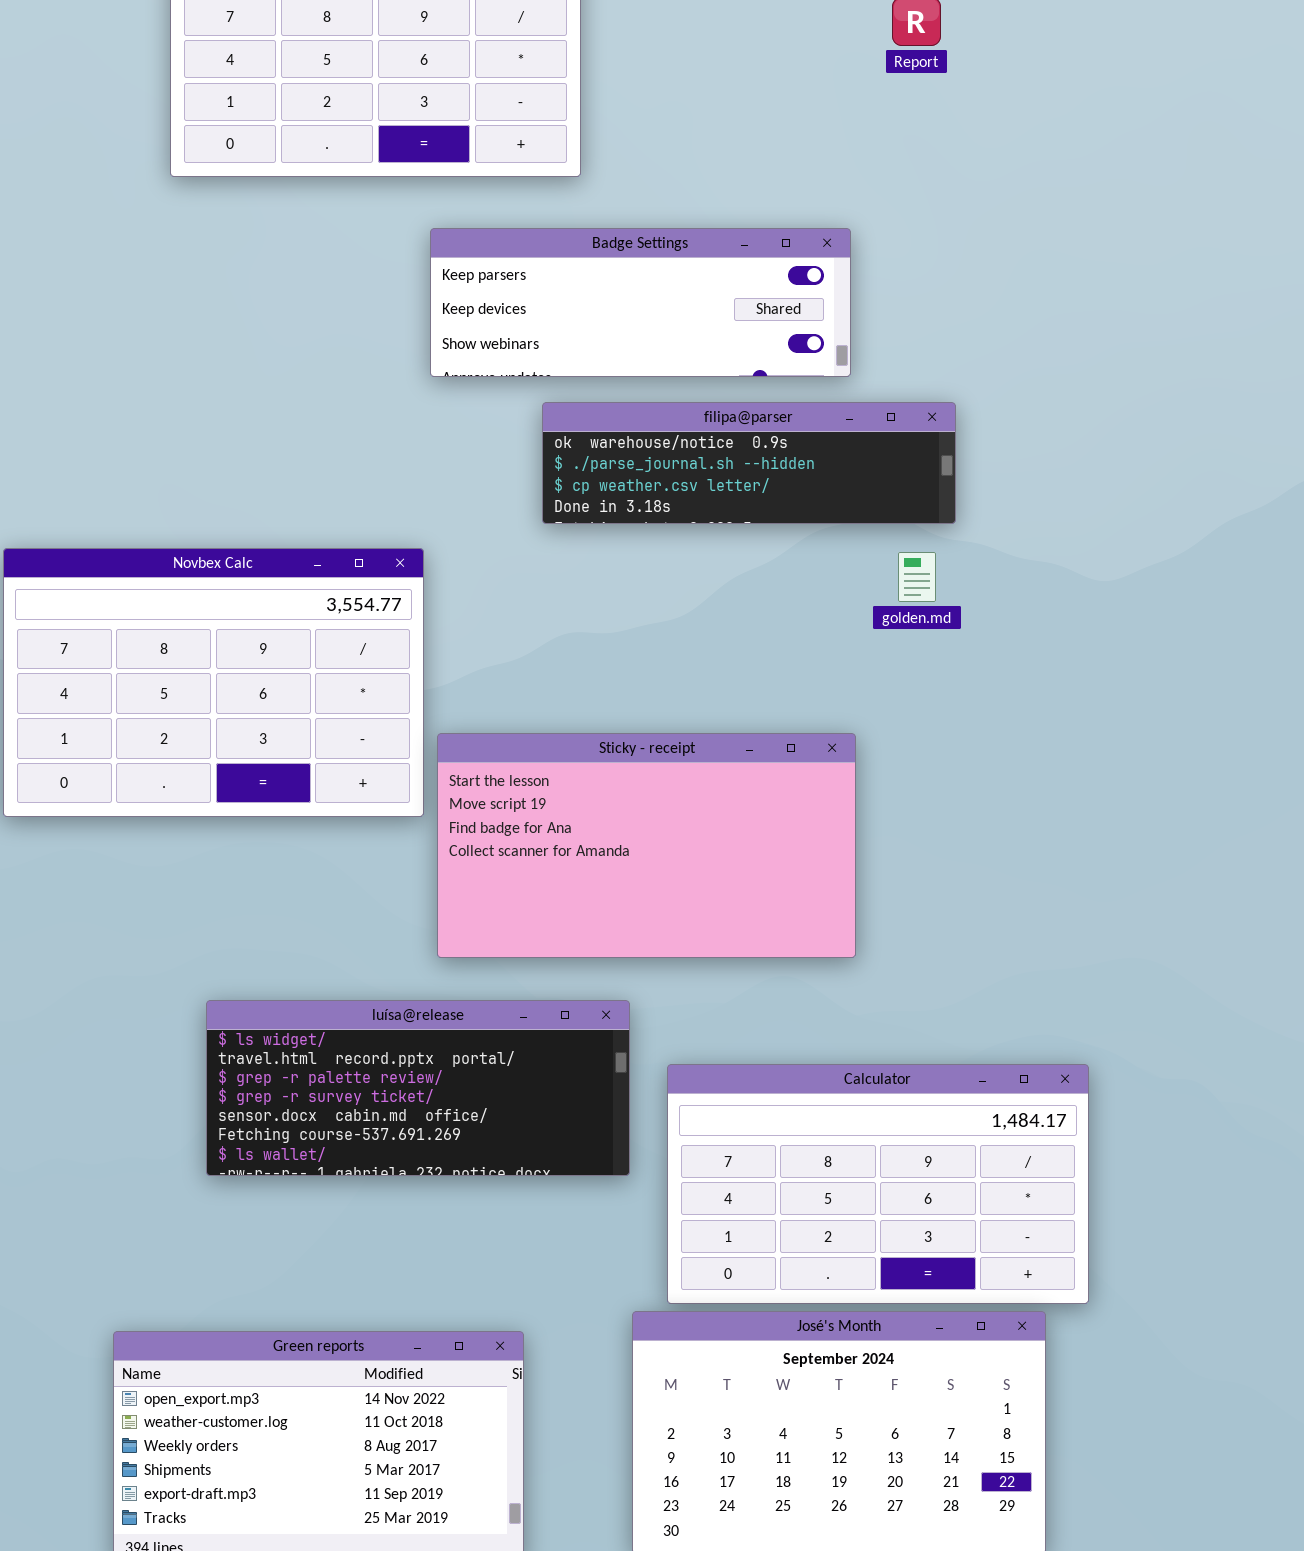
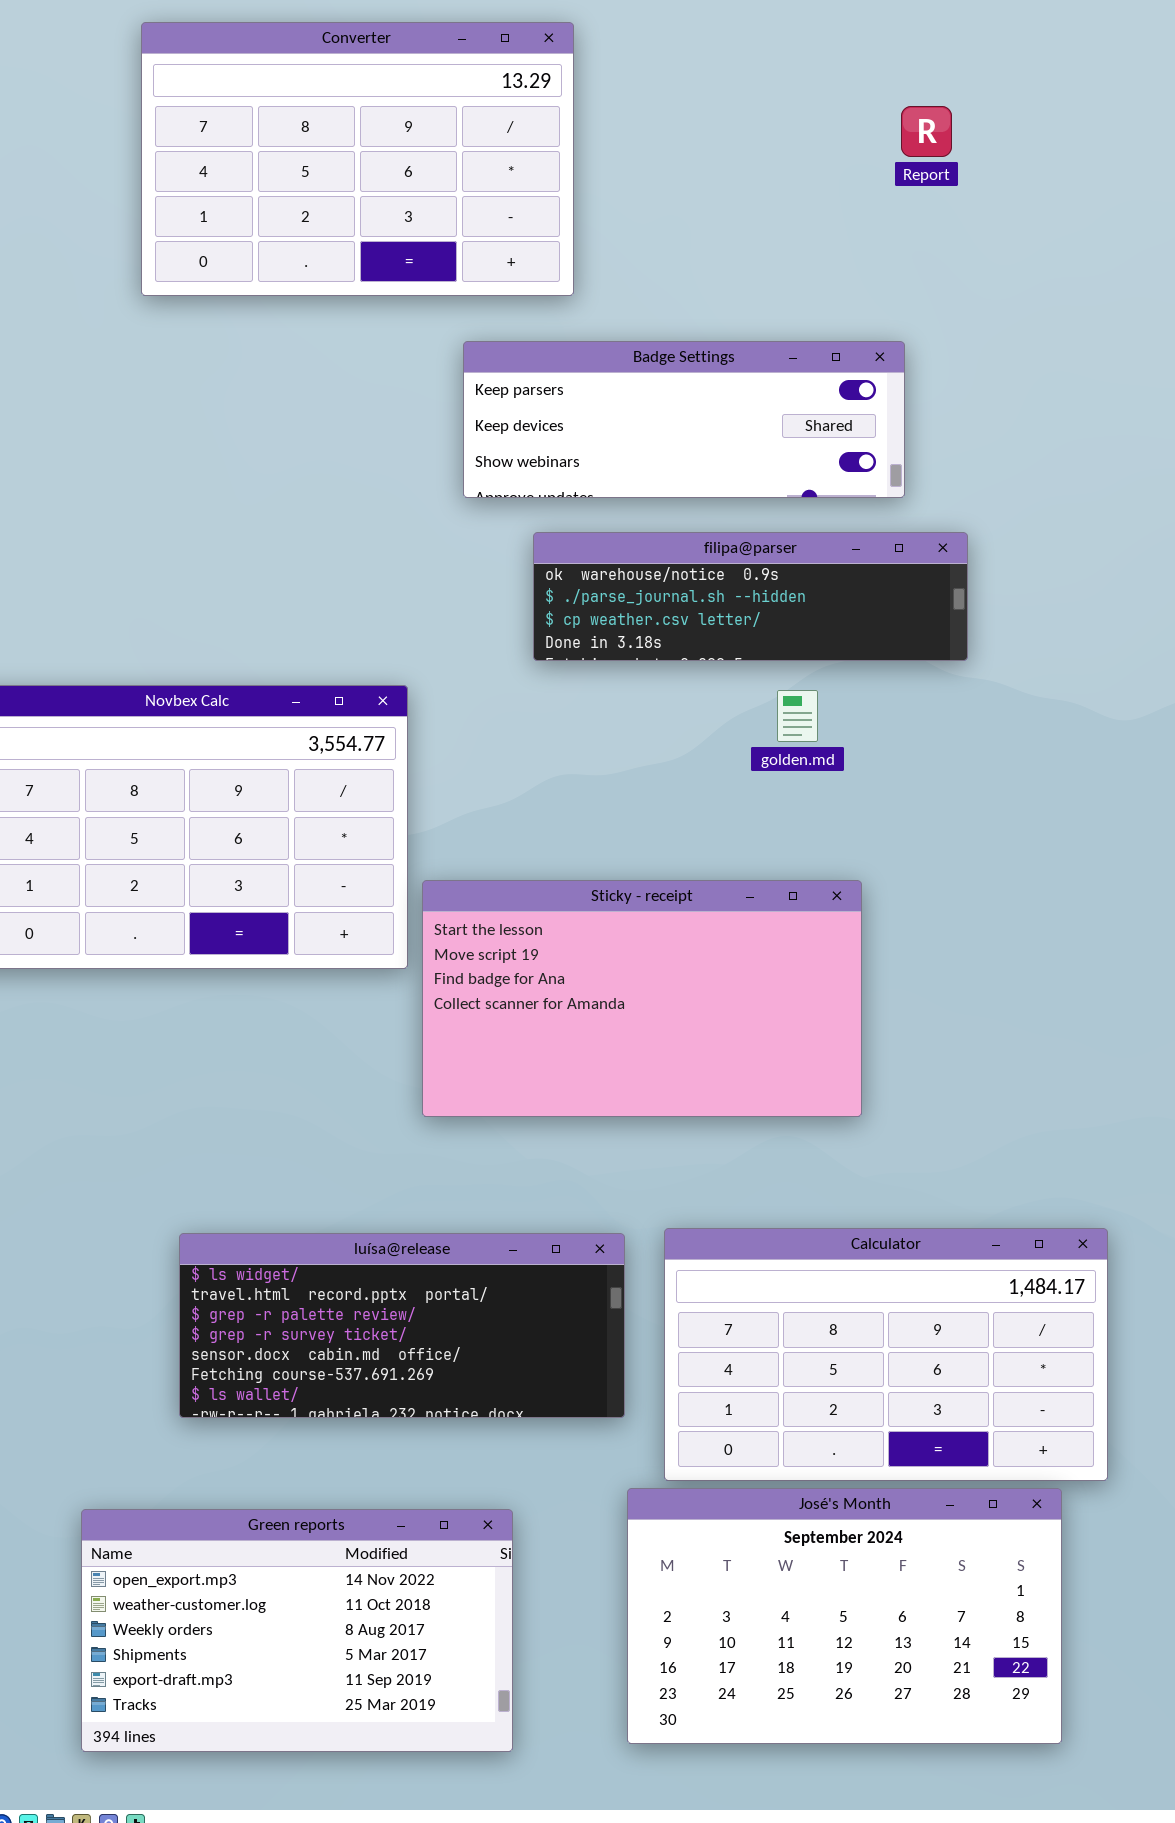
Badge Settings: [430,228,851,377] -> [463,341,905,498], moved
golden.md: [898,552,936,602] -> [777,690,818,742], moved
luísa@release: [206,1000,630,1176] -> [179,1233,625,1418], moved

